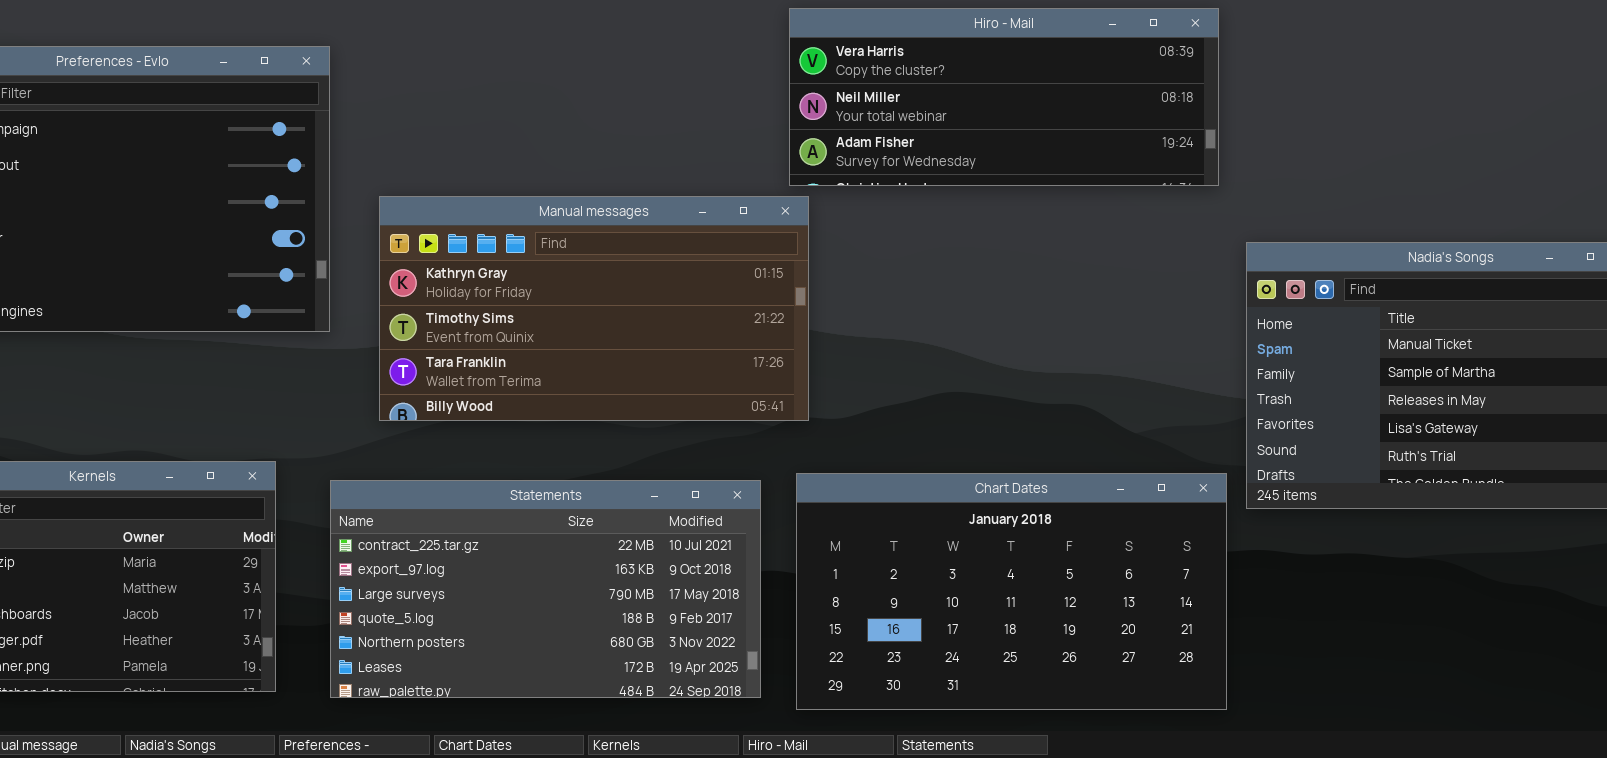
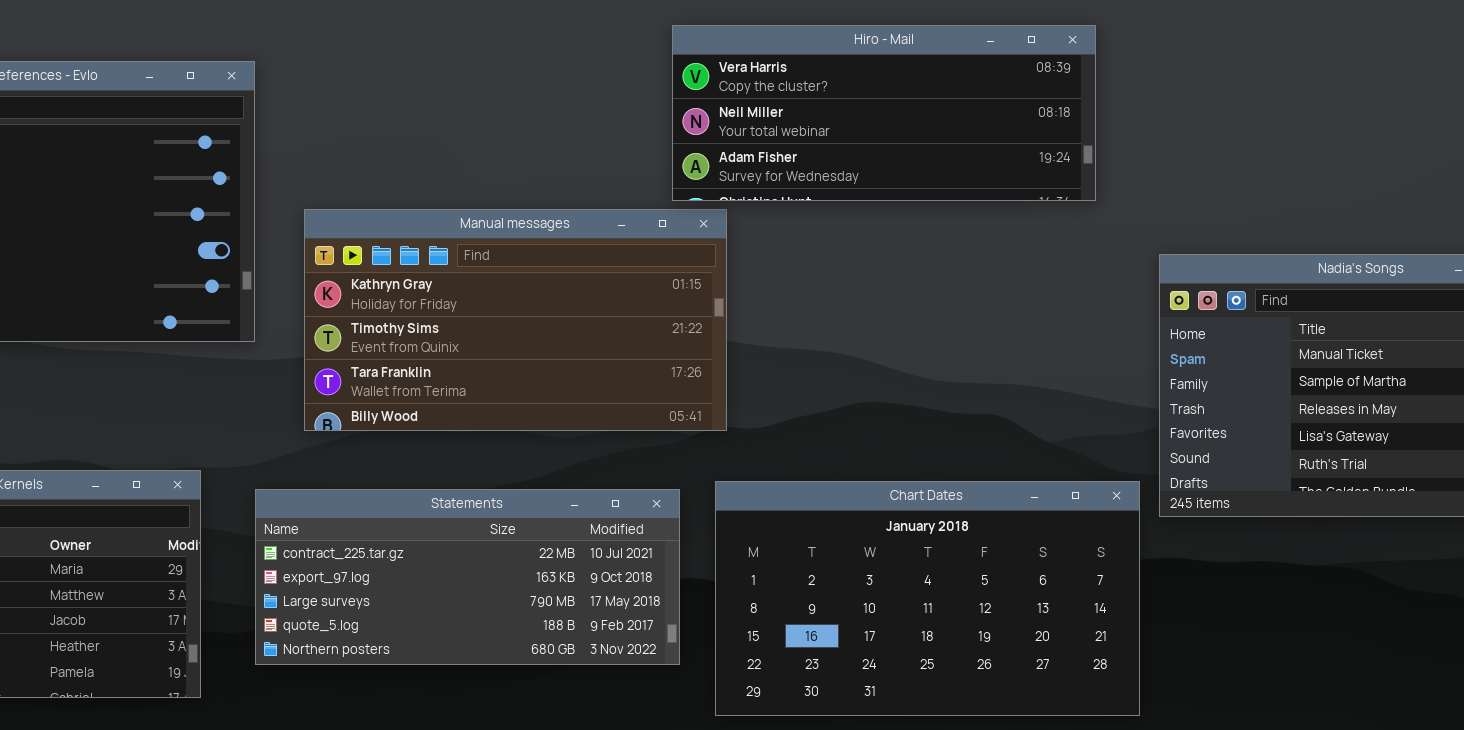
Hiro - Mail: [789,8,1219,186] -> [672,25,1096,201], moved
Statements: [330,480,761,698] -> [255,489,680,665], resized

